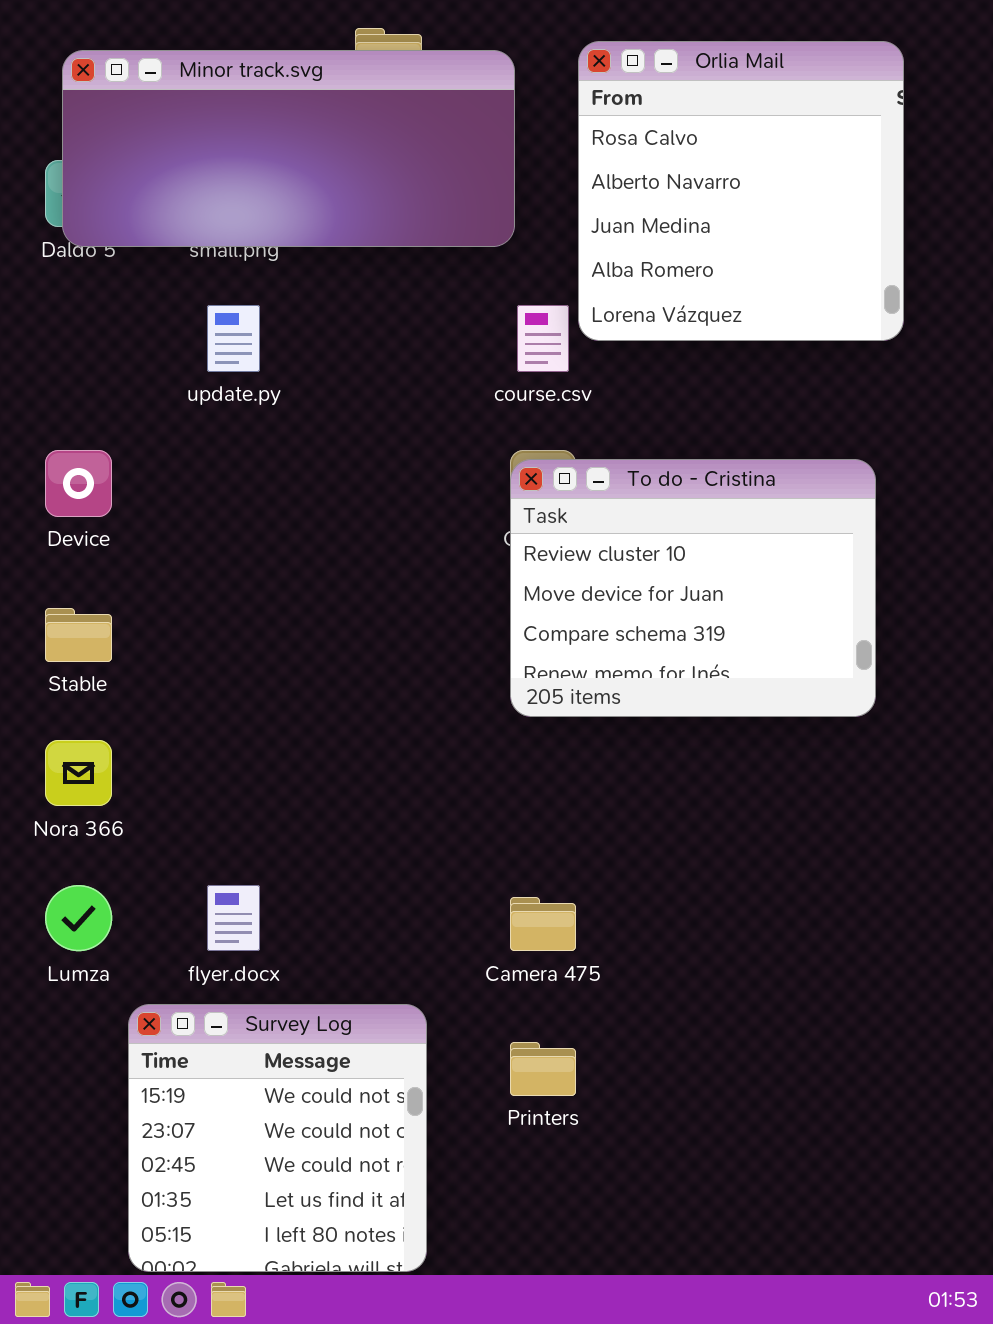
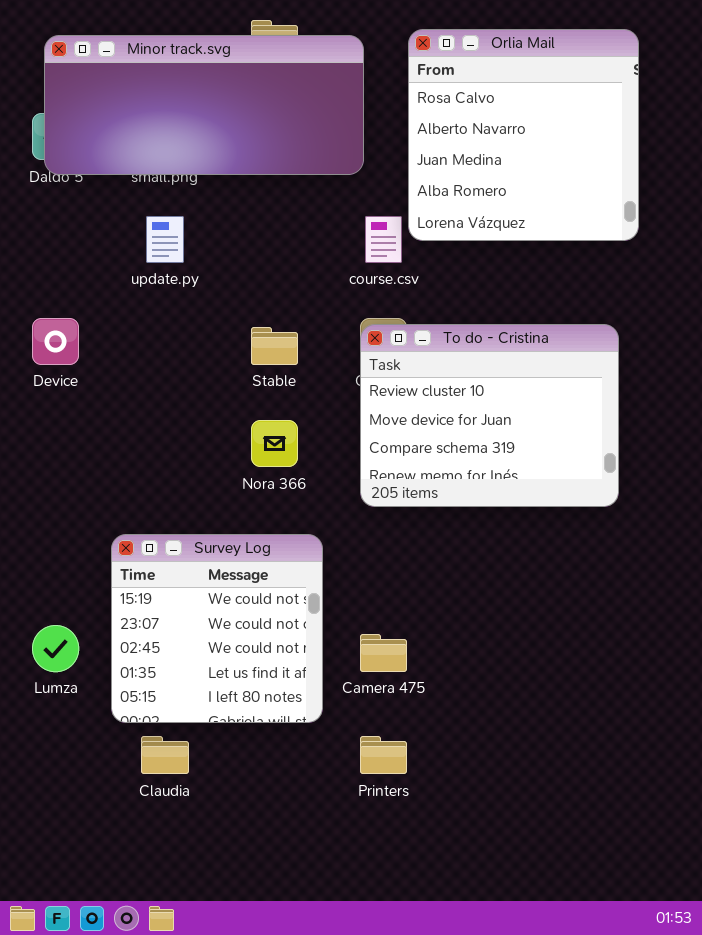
Stable: [45,608,112,662] -> [251,327,298,365], moved
Nora 366: [45,740,112,806] -> [251,420,298,467], moved
Survey Log: [128,1004,427,1272] -> [111,534,323,723], moved

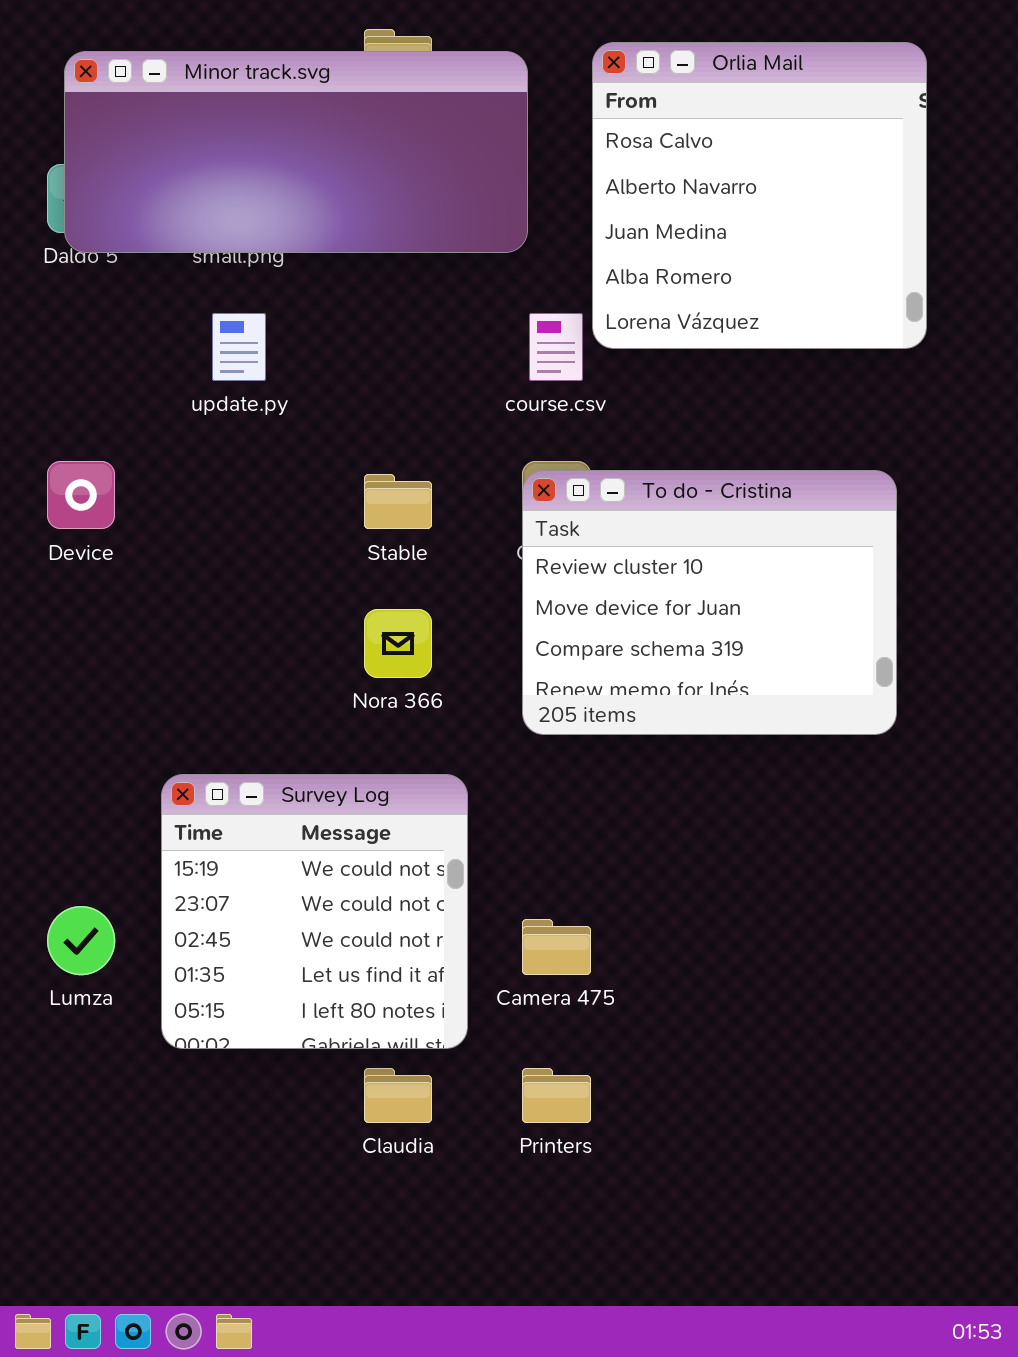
Claudia: [141,736,189,774] -> [364,1068,432,1123], moved

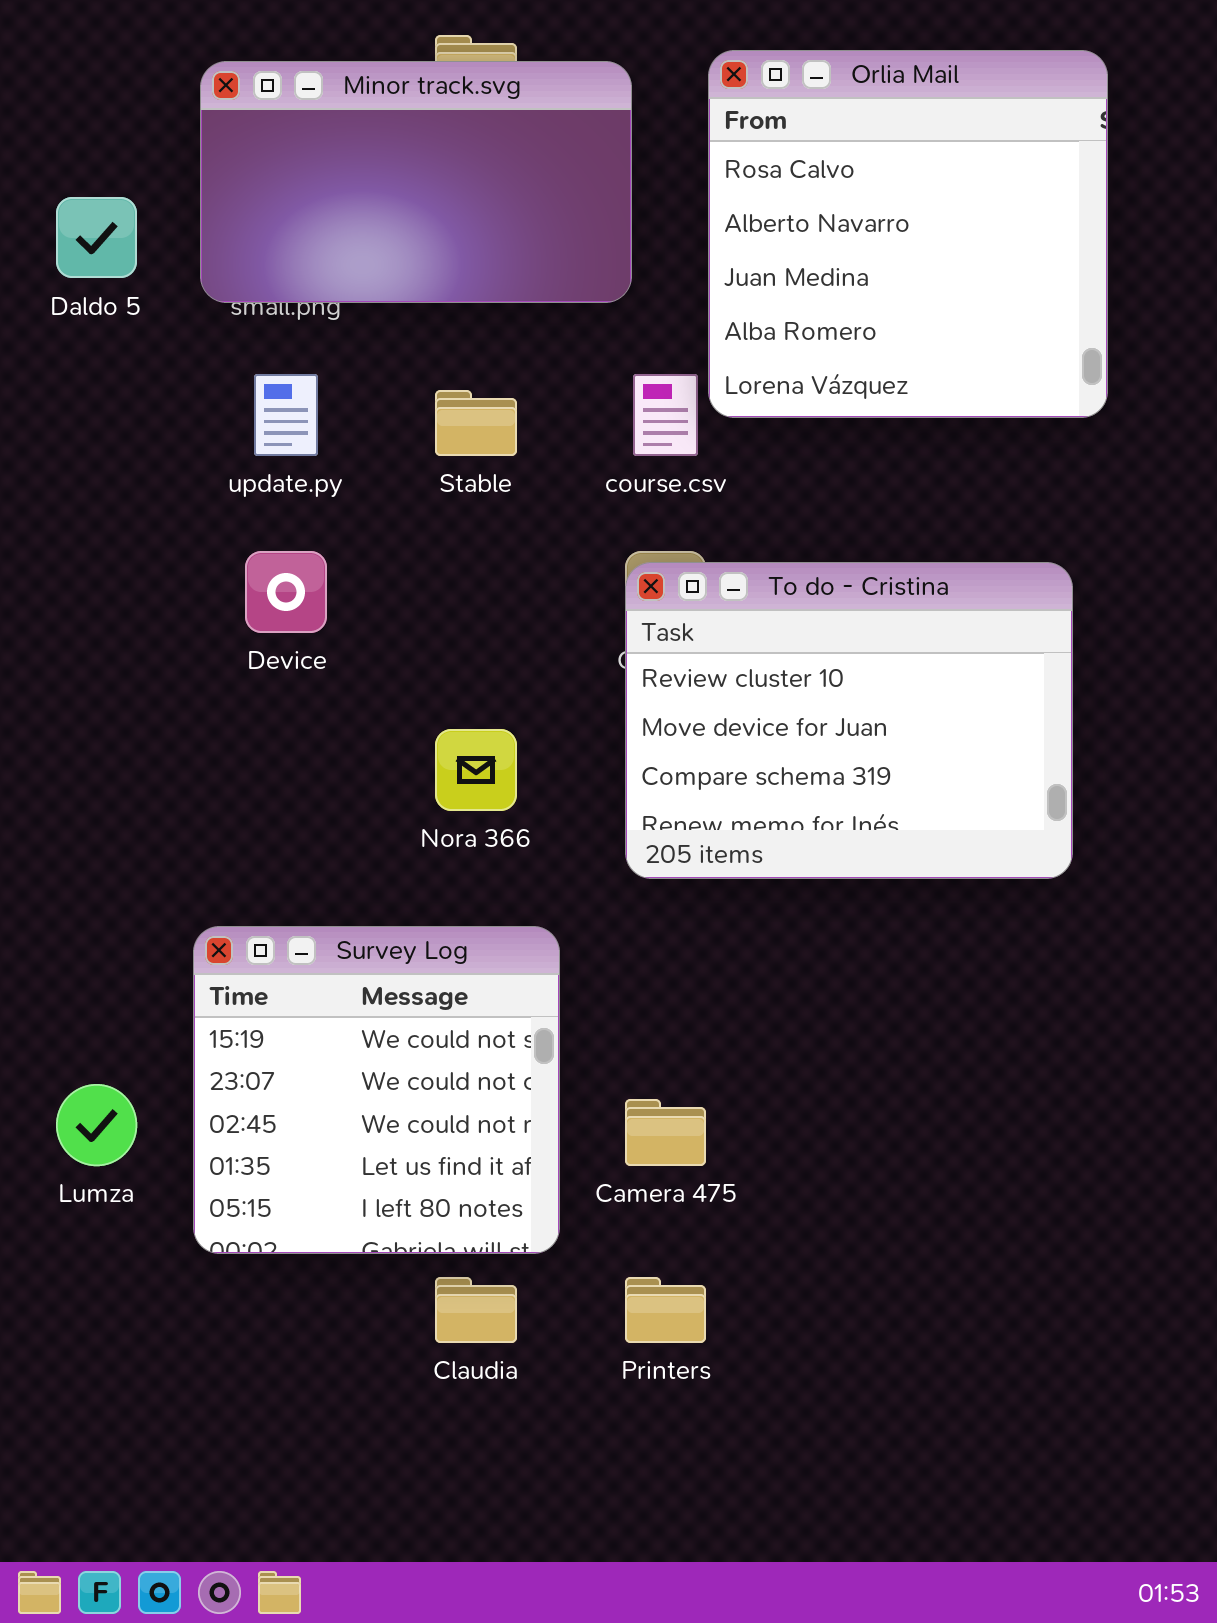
Minor track.svg: [64,51,528,253] -> [200,61,632,303], resized
Device: [47,461,115,529] -> [245,551,327,633], moved
Stable: [364,474,432,529] -> [435,390,517,456], moved

